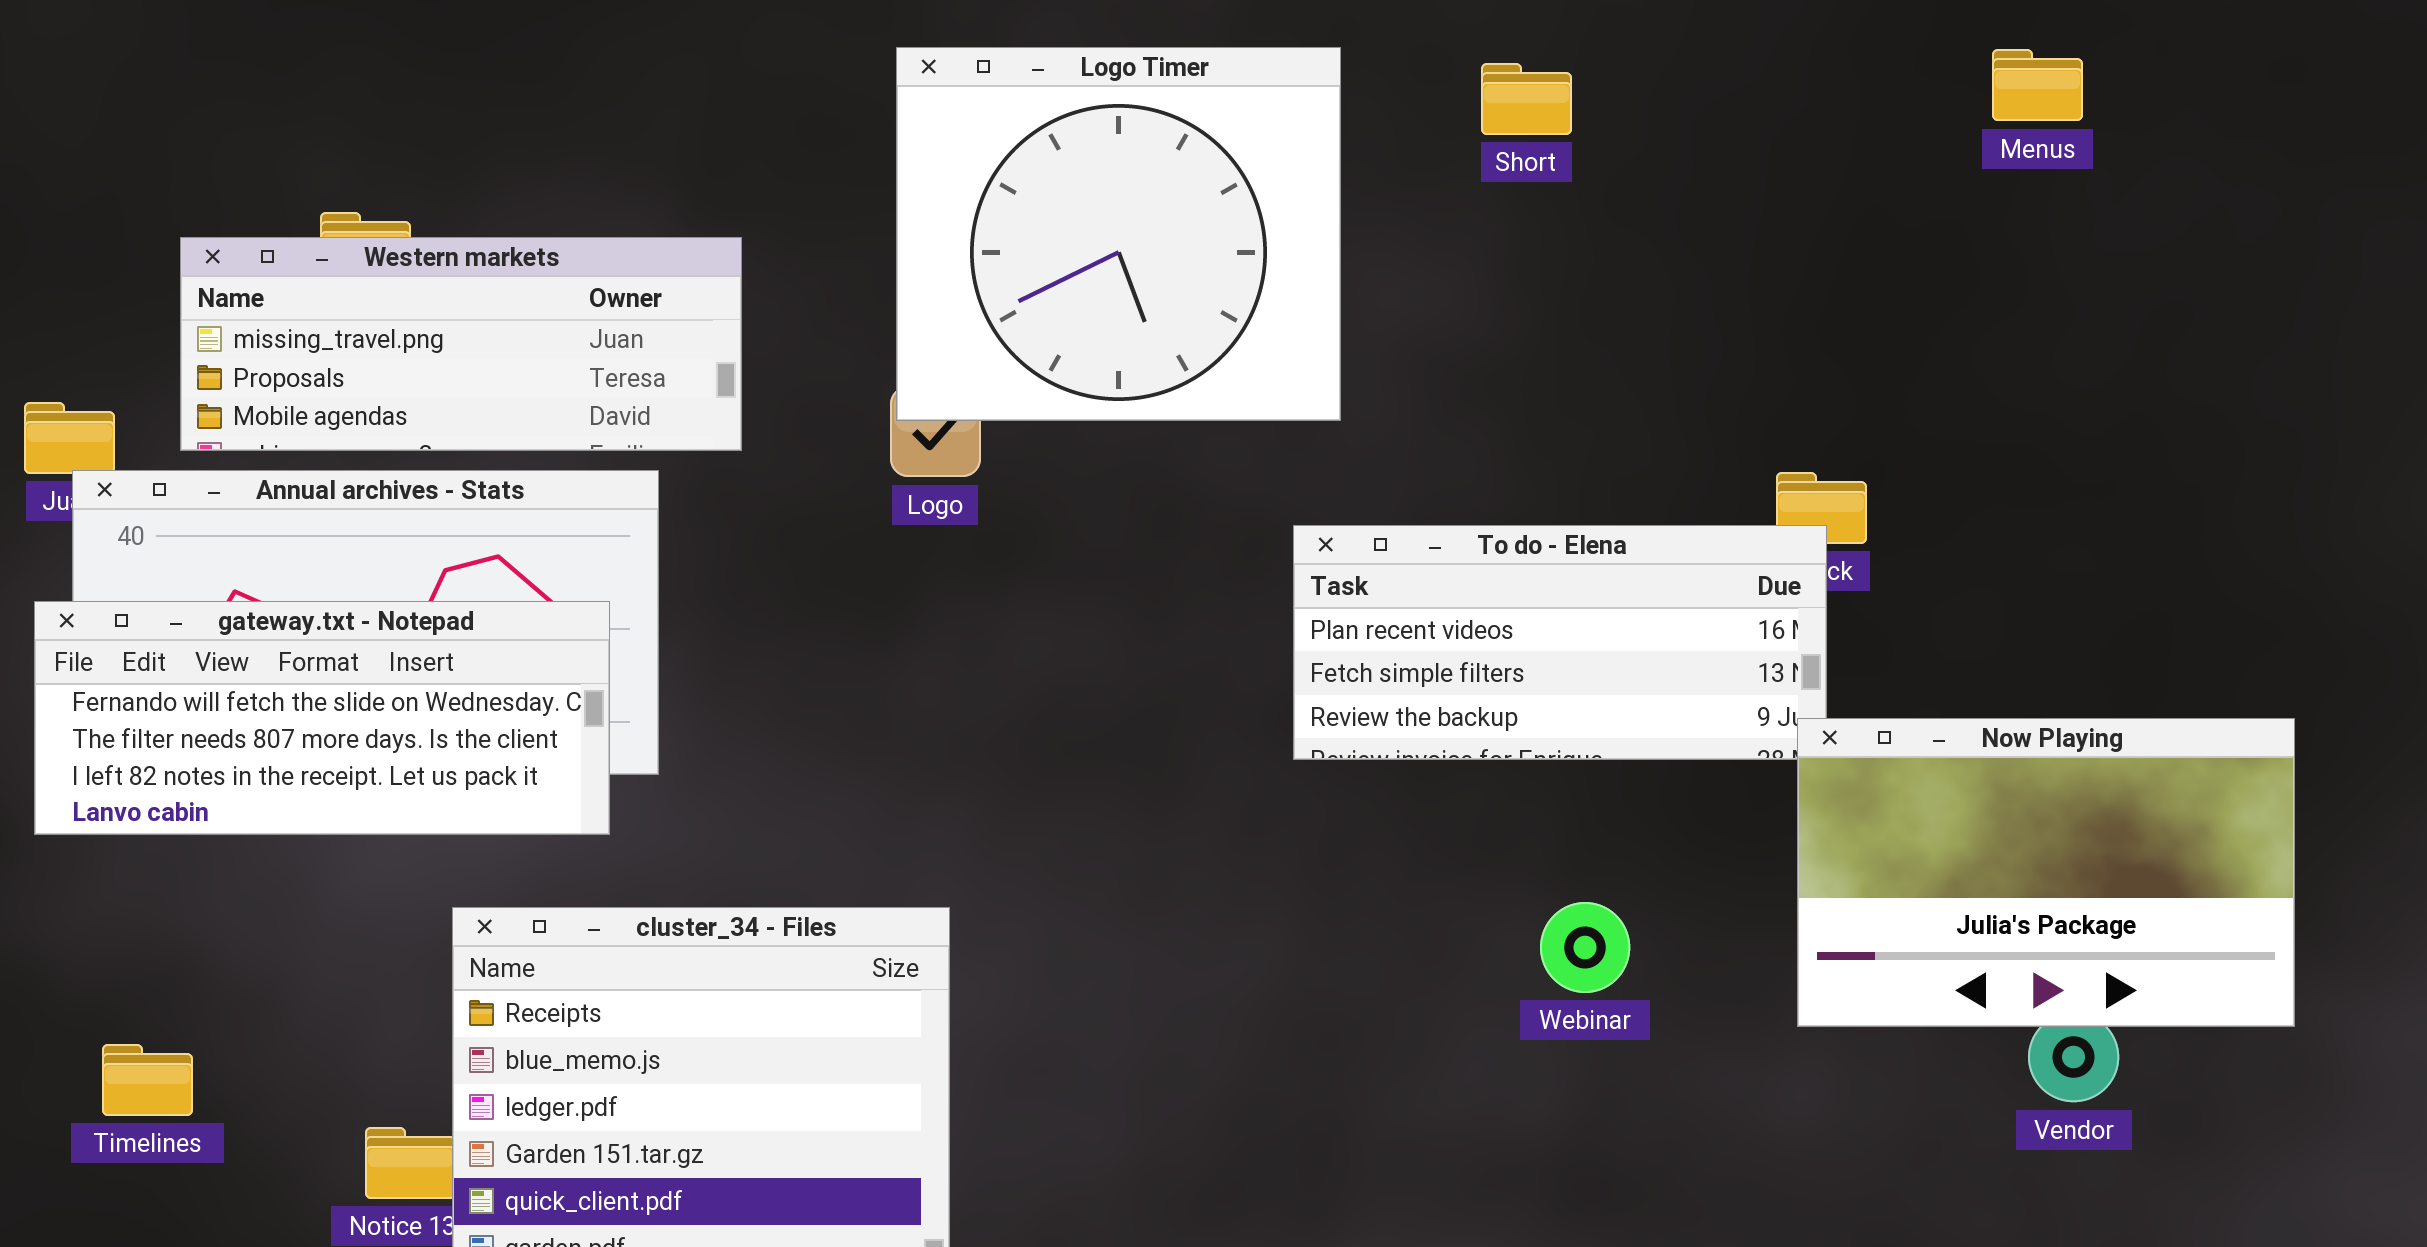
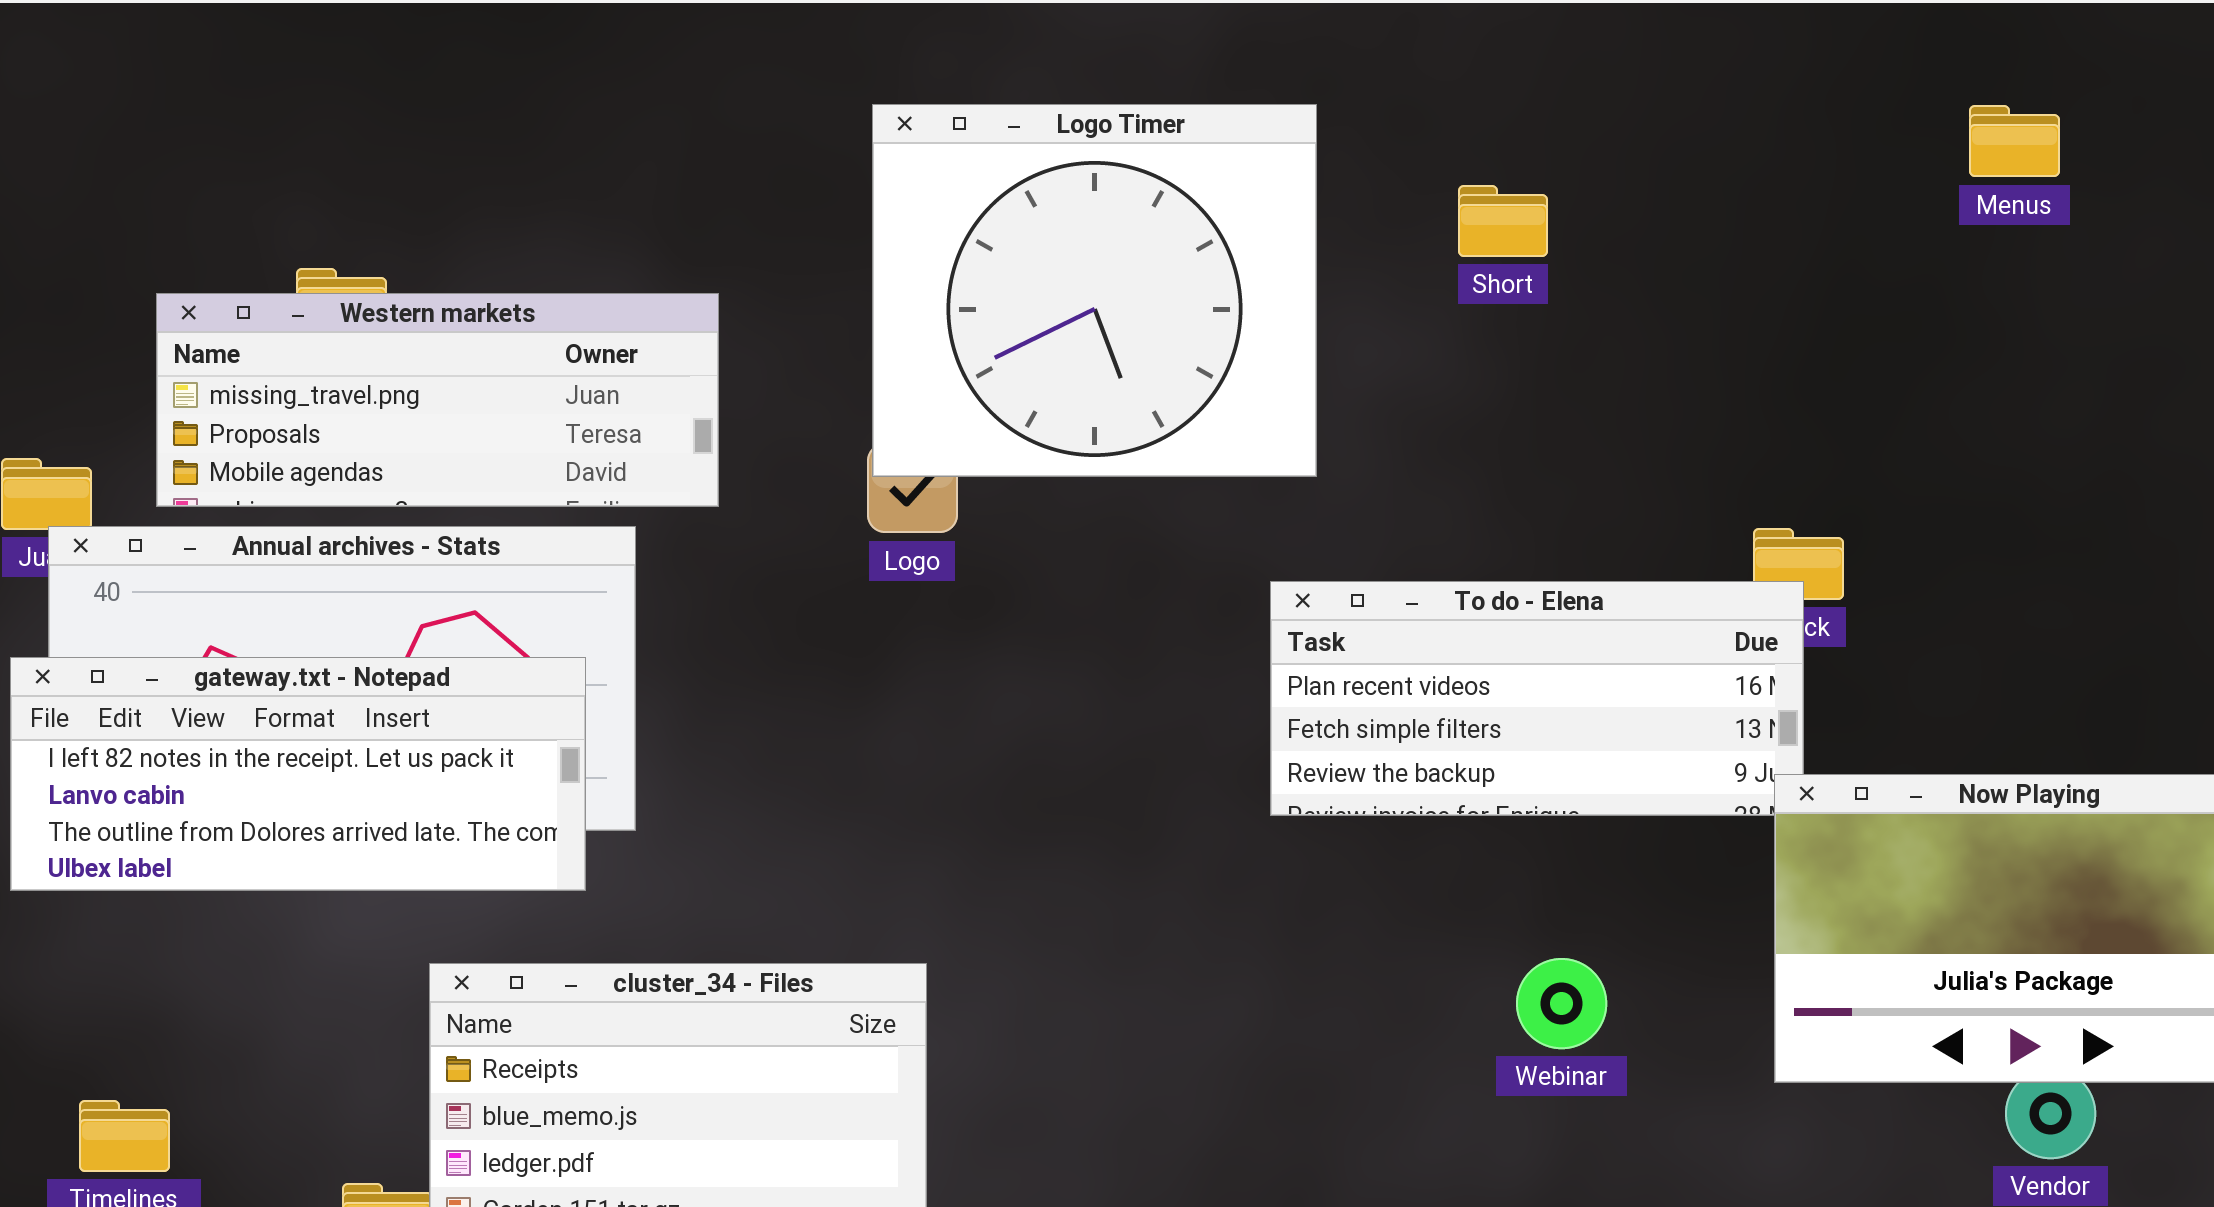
Short: [1481,63,1572,135] -> [1458,185,1548,257], moved
gateway.txt - Notepad: [34,601,610,835] -> [10,657,586,891], scrolled down 2 rows

